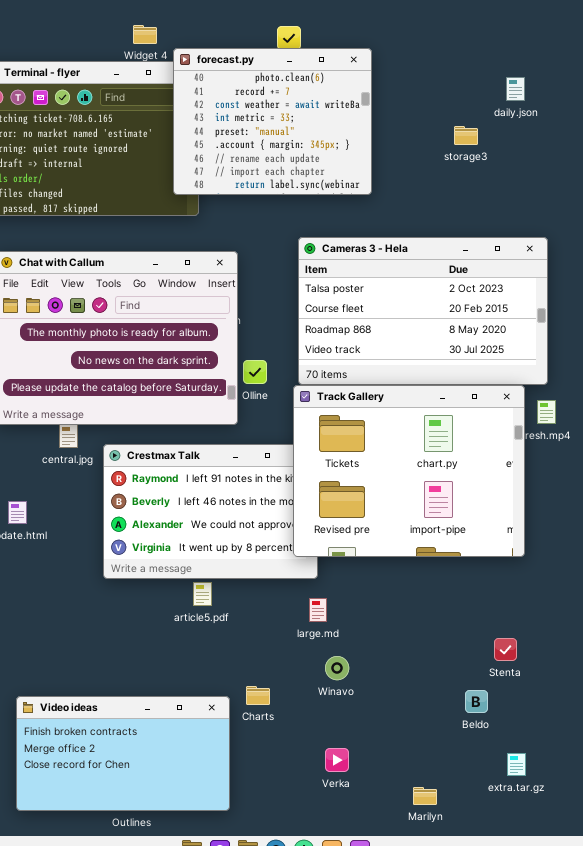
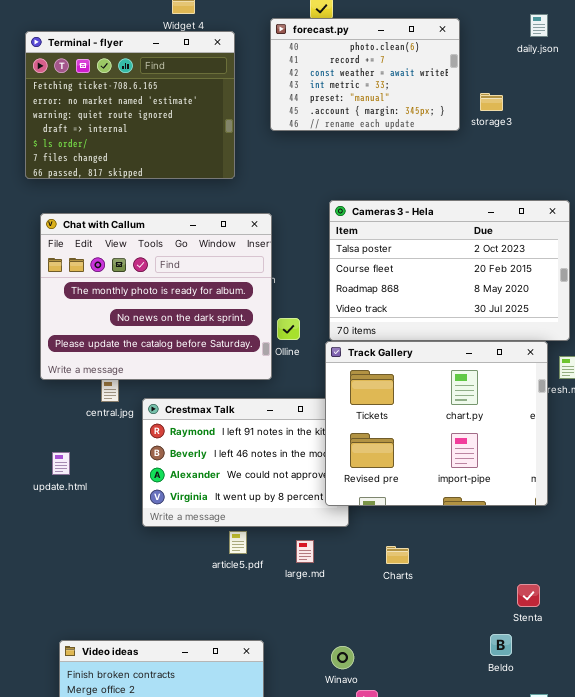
forecast.py: [173,48,372,195] -> [270,18,460,131], moved, resized
daily.json: [506,77,525,101] -> [530,14,548,37], moved
large.md: [309,598,327,622] -> [296,540,314,563], moved
Winavo: [325,656,349,680] -> [331,646,354,669], moved
Charts: [246,686,270,705] -> [386,546,409,564], moved

